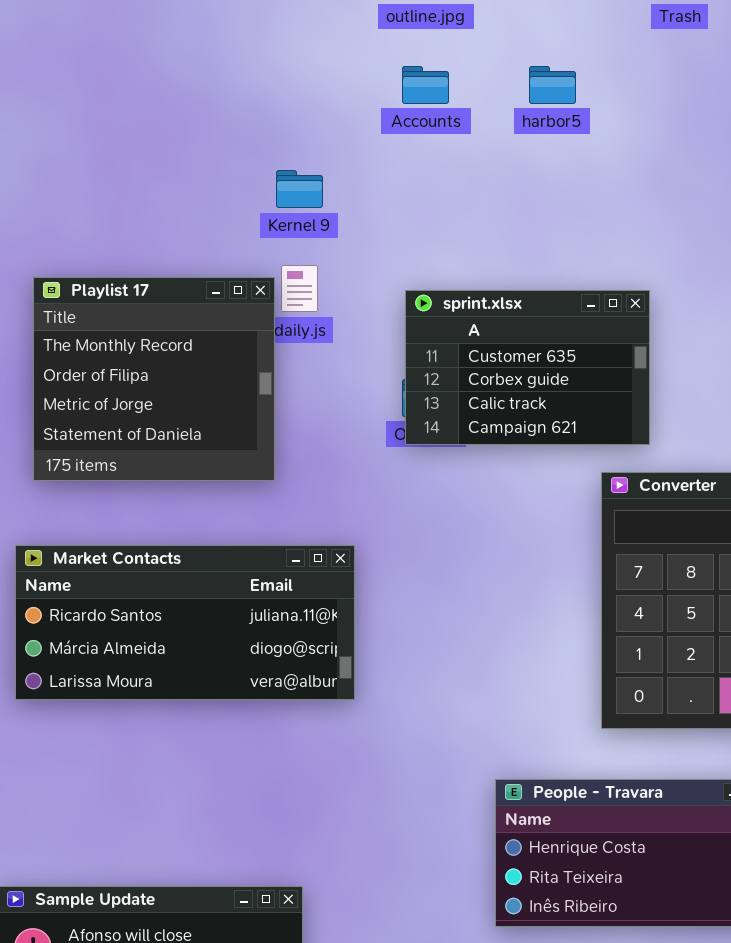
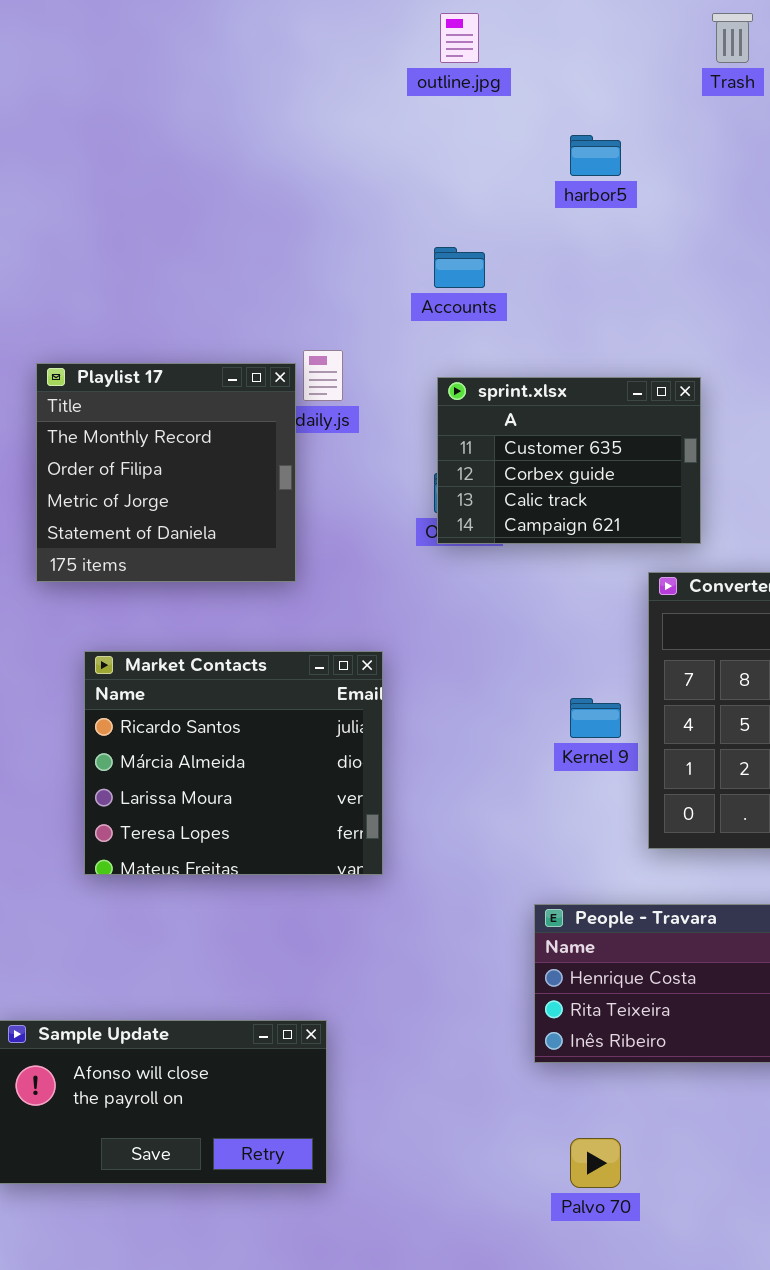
Accounts: [402,66,449,104] -> [434,247,485,288], moved
Kernel 9: [276,170,323,208] -> [570,698,621,738], moved
Market Contacts: [15,545,355,700] -> [84,651,383,875], resized

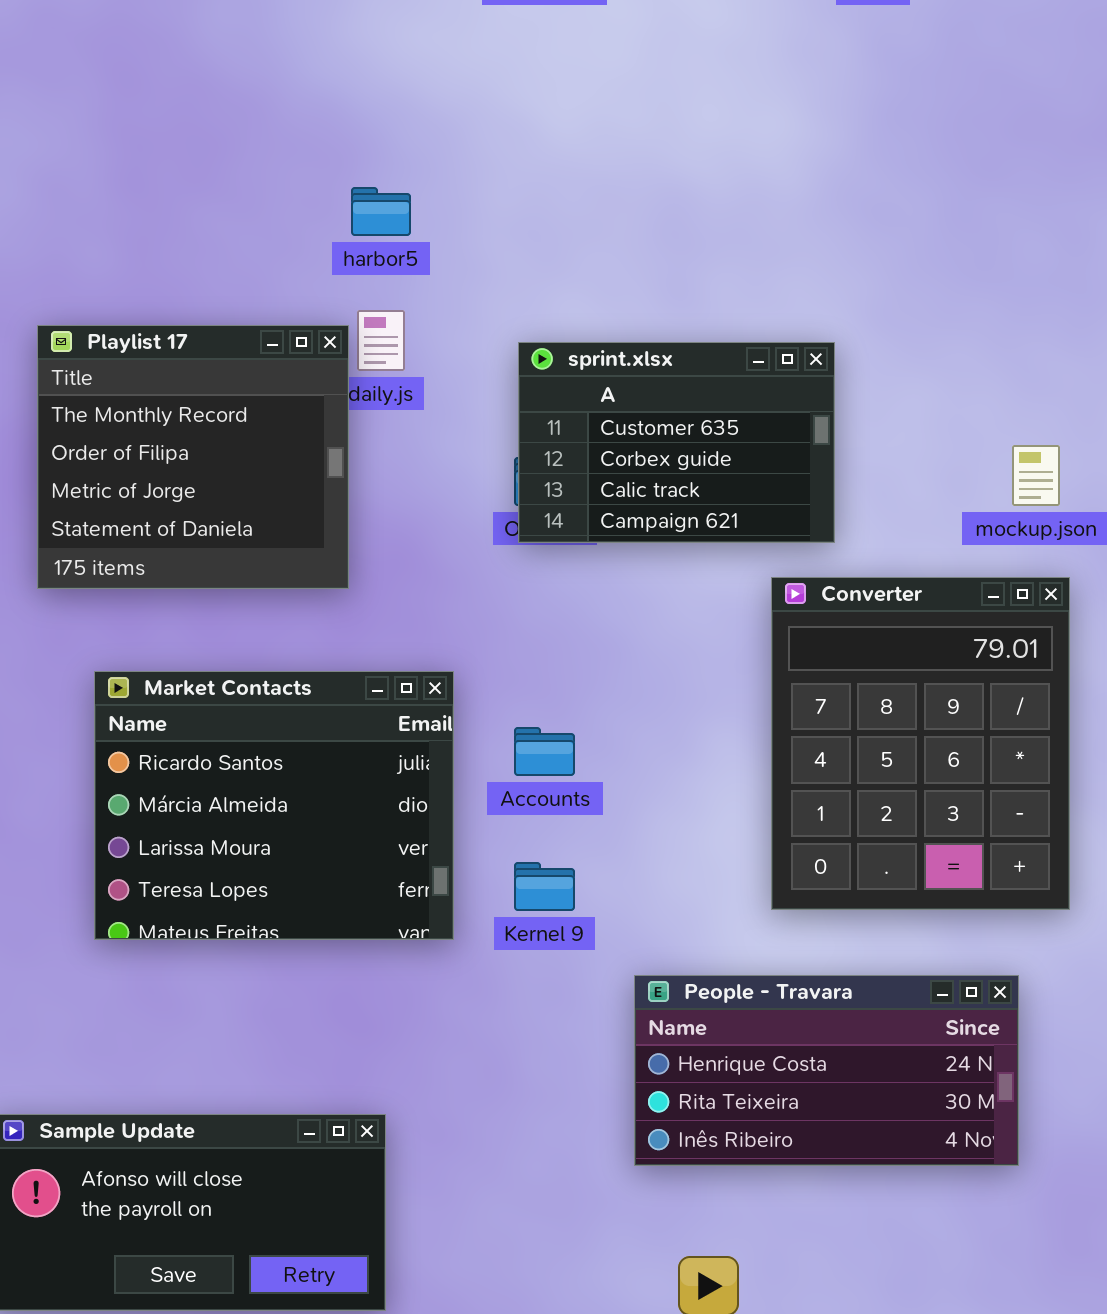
harbor5: [570,135,621,176] -> [351,187,411,236], moved
Accounts: [434,247,485,288] -> [514,727,575,776], moved
Kernel 9: [570,698,621,738] -> [514,862,575,911], moved

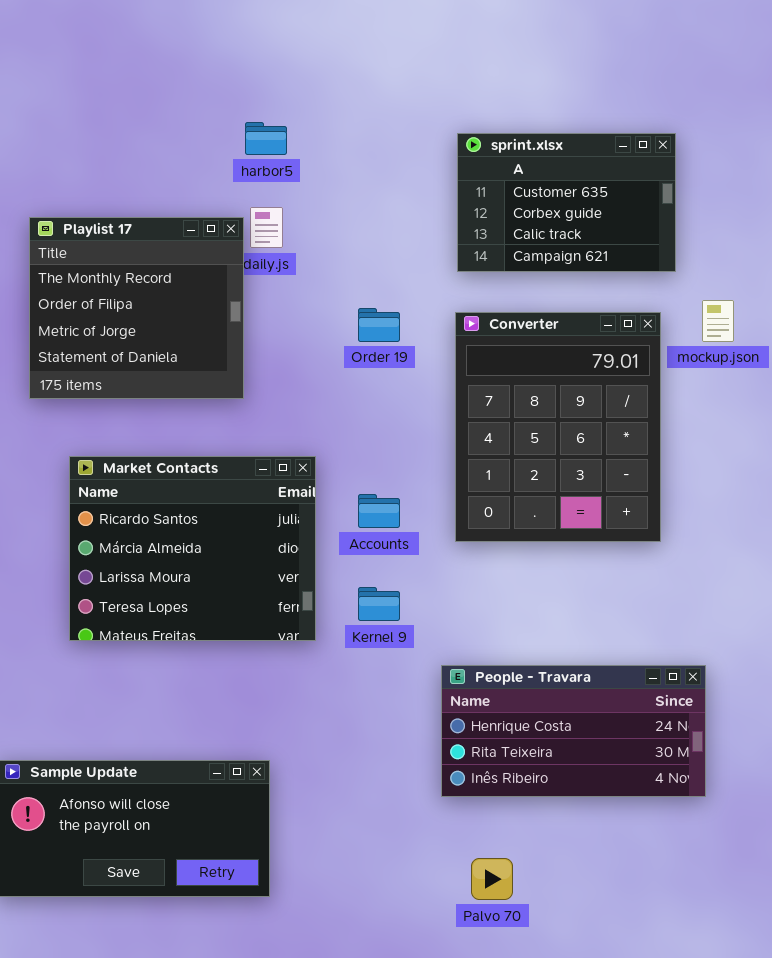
sprint.xlsx: [518,342,835,543] -> [457,133,676,272], moved
Converter: [771,577,1070,910] -> [455,312,661,542], moved

